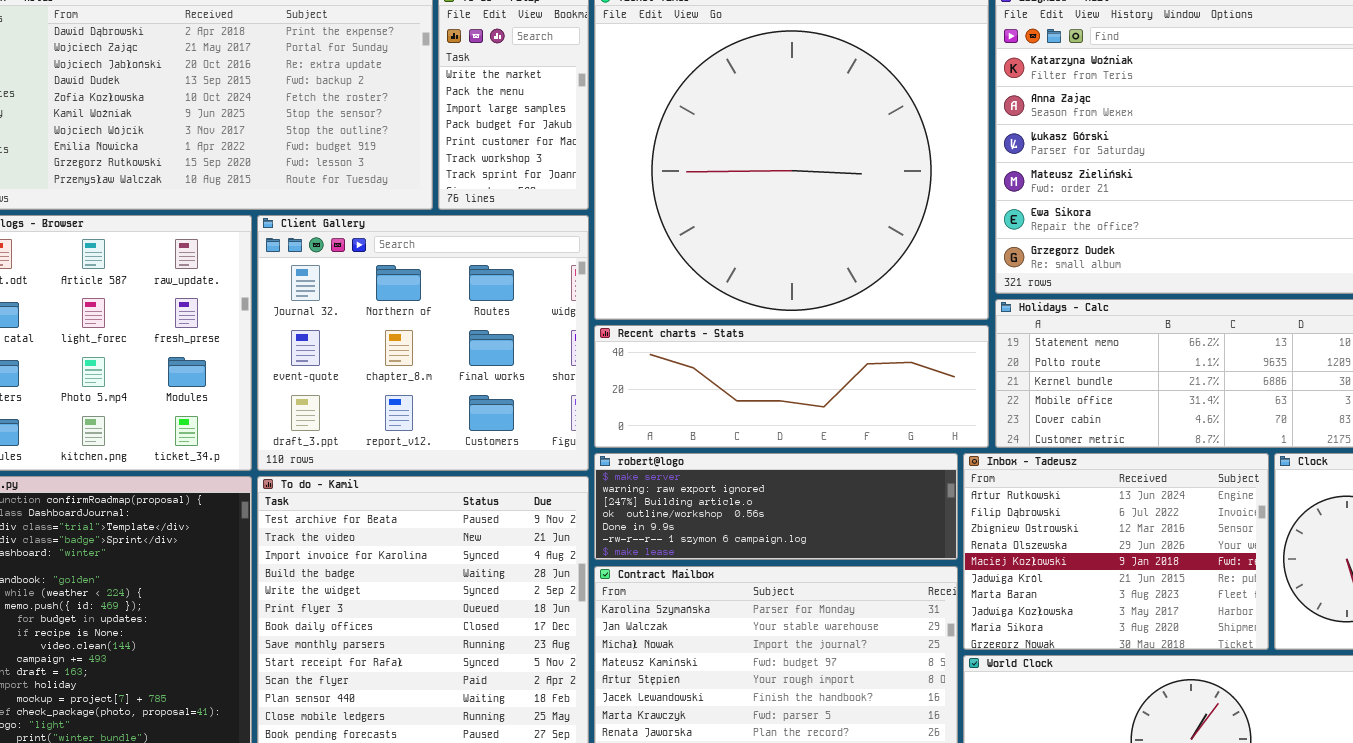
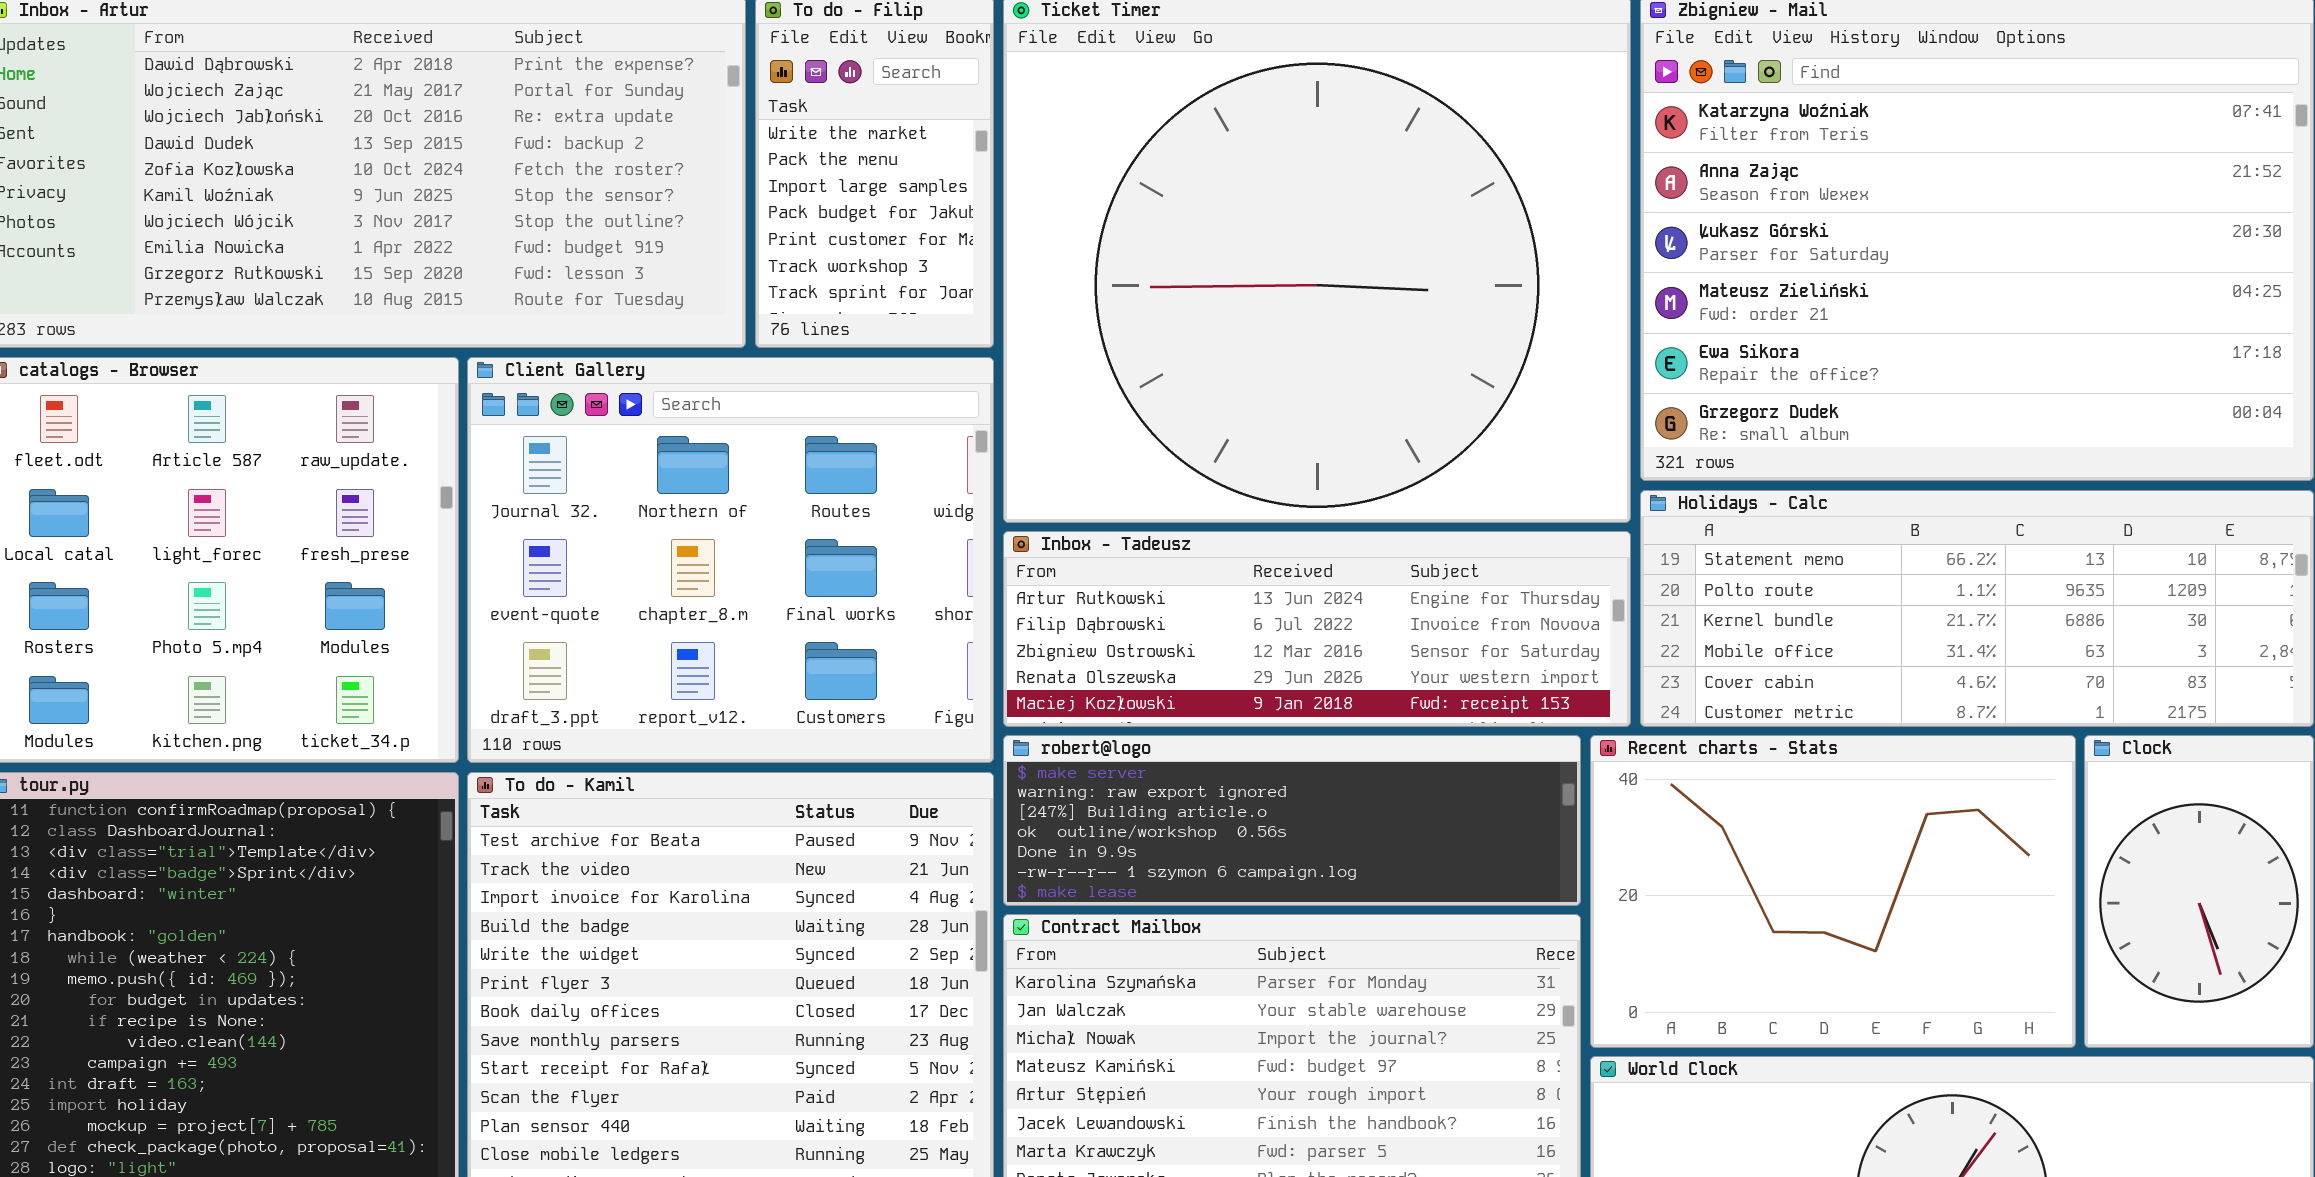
Recent charts - Stats: [594,325,989,448] -> [1590,735,2076,1048], moved, resized
Inbox - Tadeusz: [963,453,1269,650] -> [1003,531,1631,727], moved, resized

